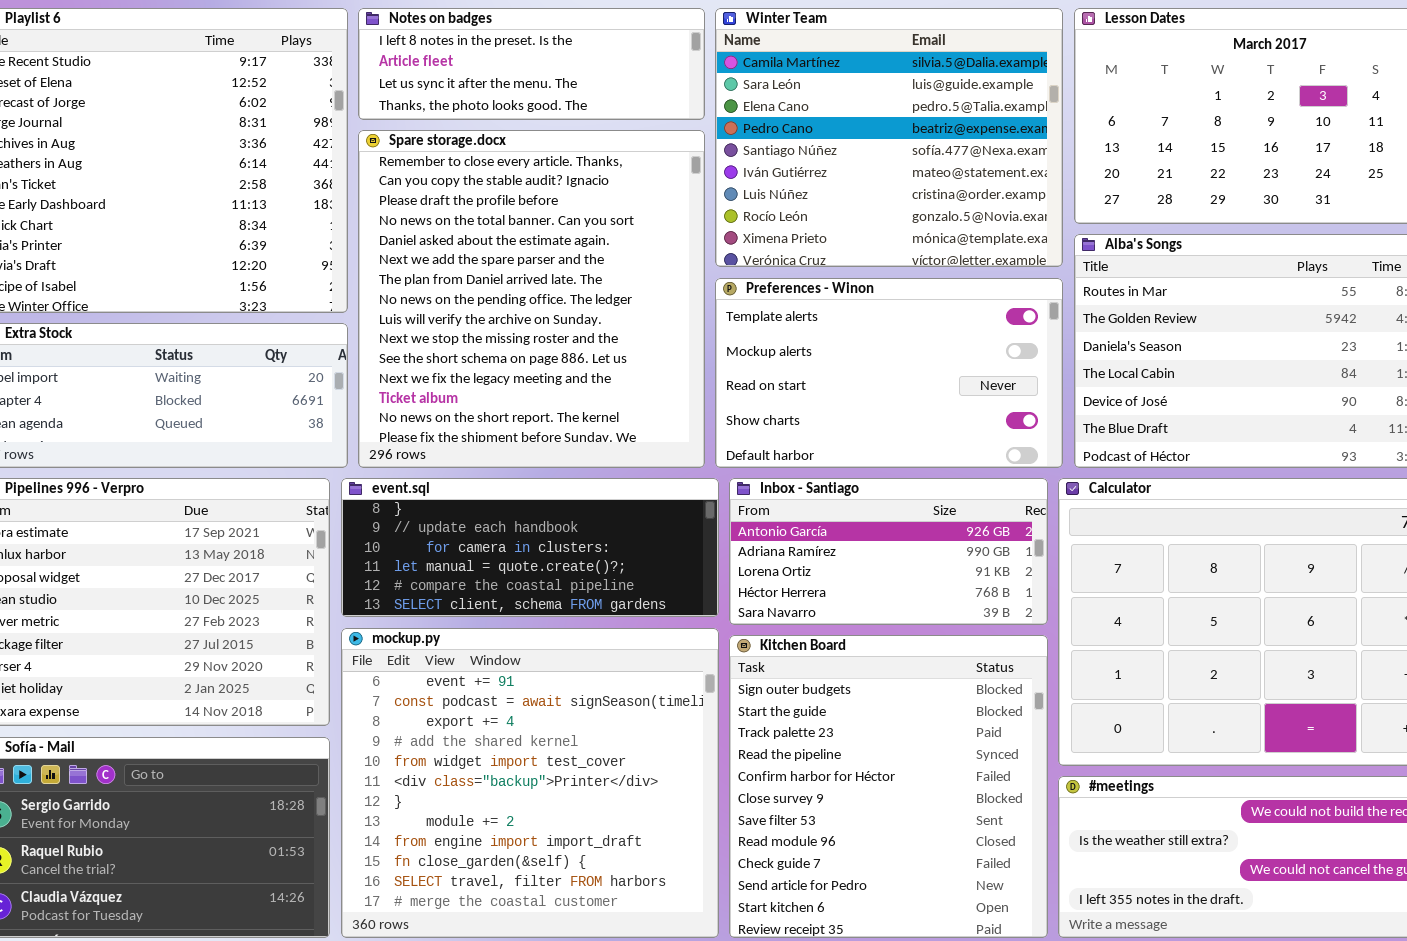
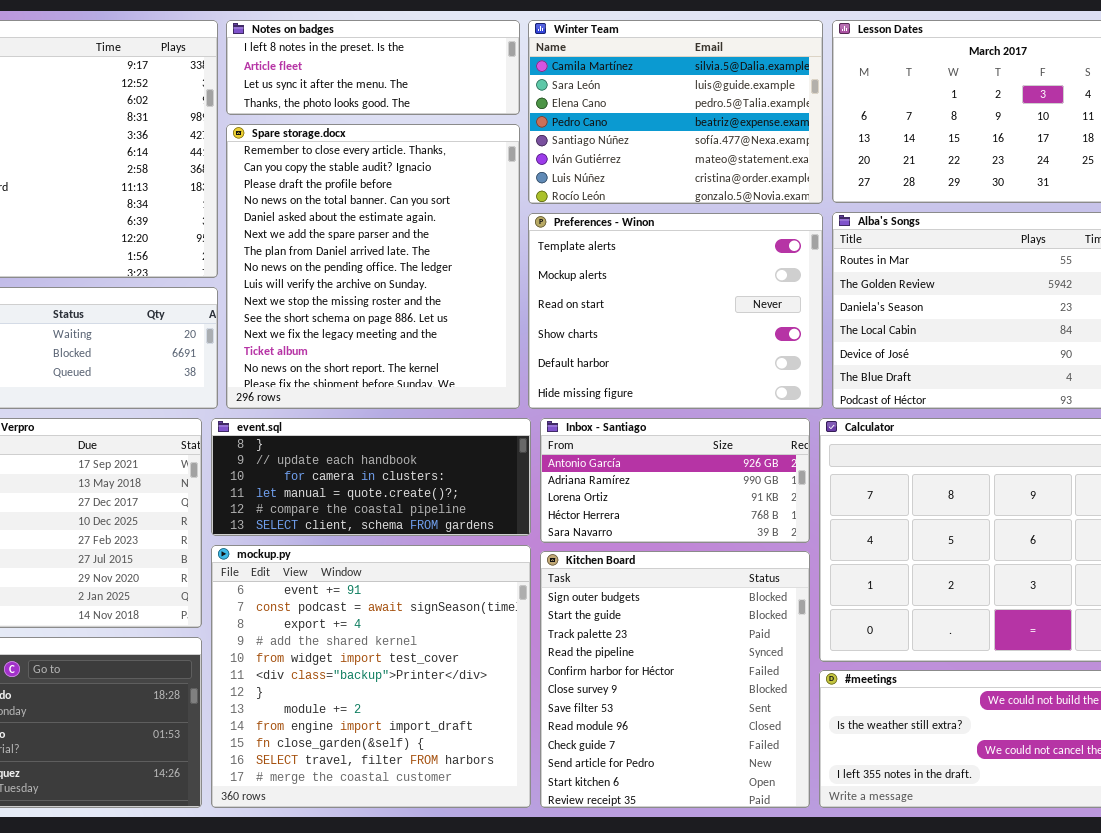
Winter Team: [715,8,1063,267] -> [528,20,823,204], resized
Preferences - Winon: [715,278,1063,468] -> [528,213,823,409], resized

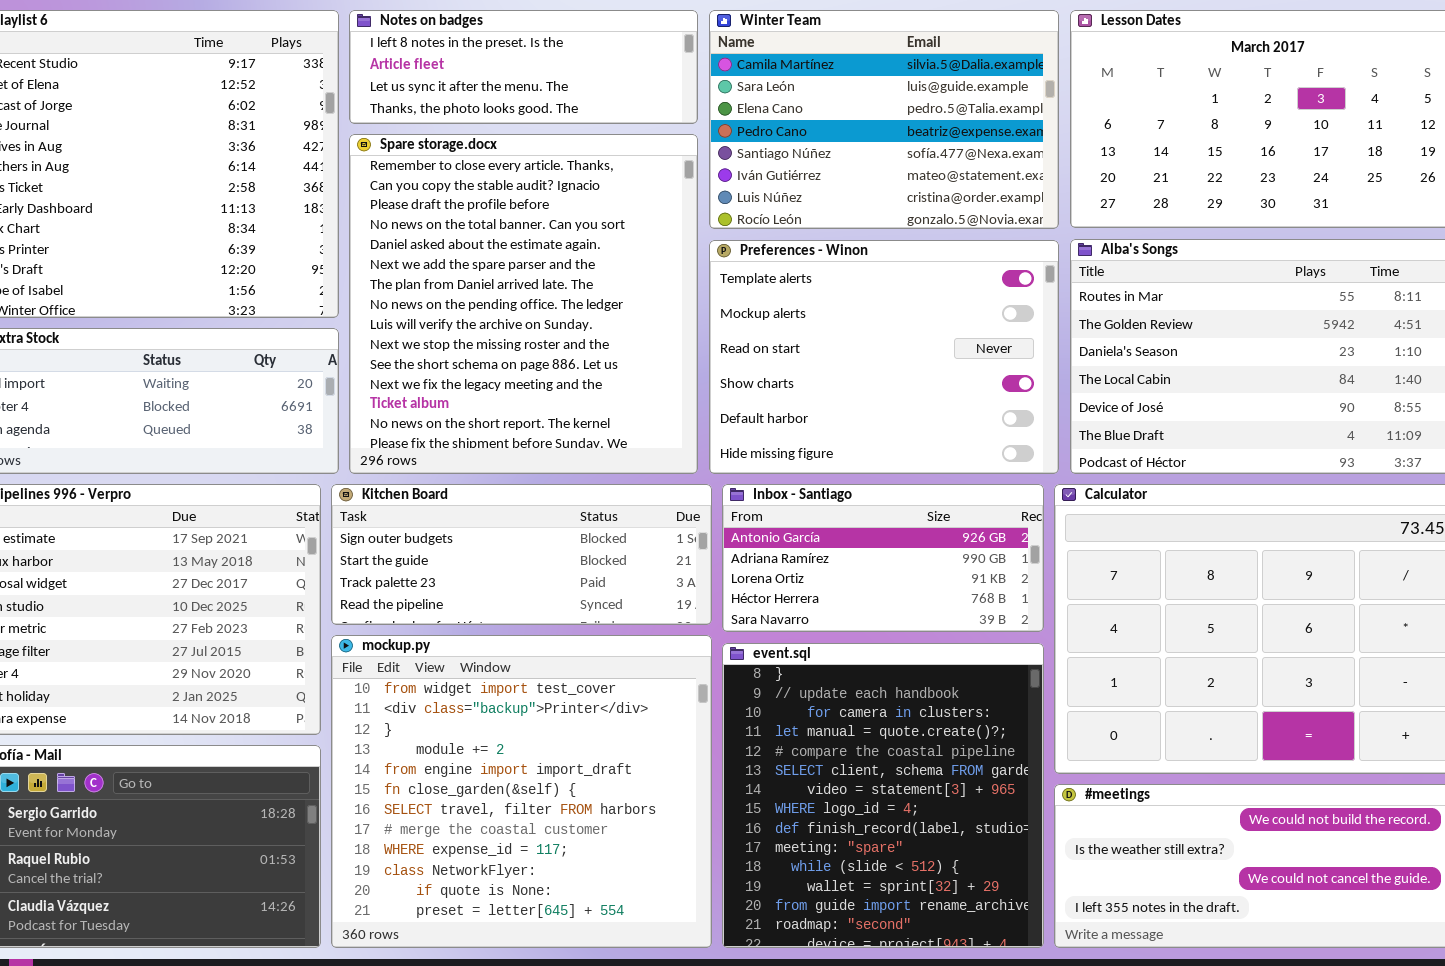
event.sql: [211,418,531,536] -> [722,643,1044,948], moved, resized
mockup.py: [211,545,531,808] -> [331,635,712,948], scrolled down 4 rows
Kitchen Board: [540,551,810,808] -> [331,484,712,625], moved, resized

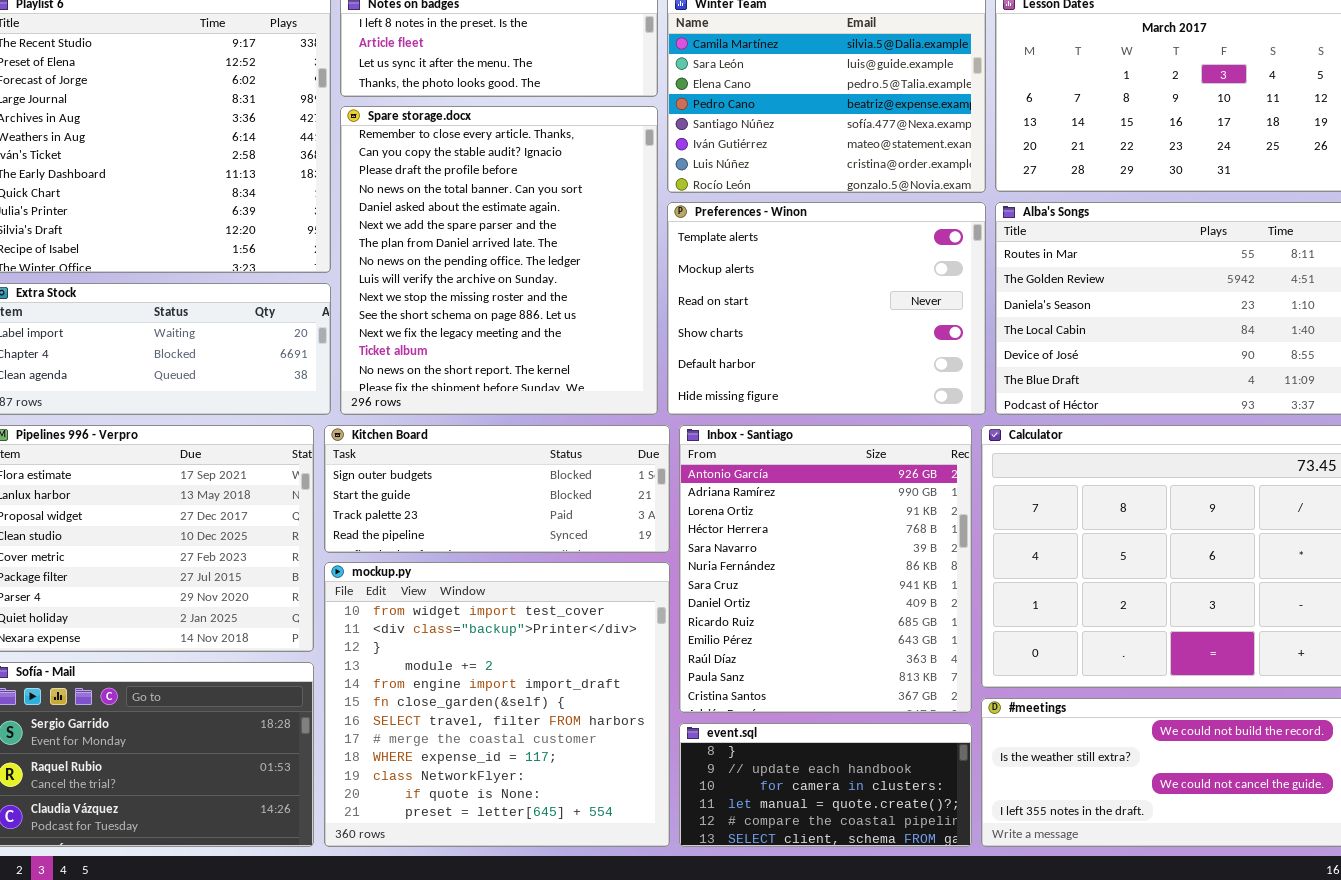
Inbox - Santiago: [722,484,1044,632] -> [679,425,972,713], resized
event.sql: [722,643,1044,948] -> [679,723,972,847], resized

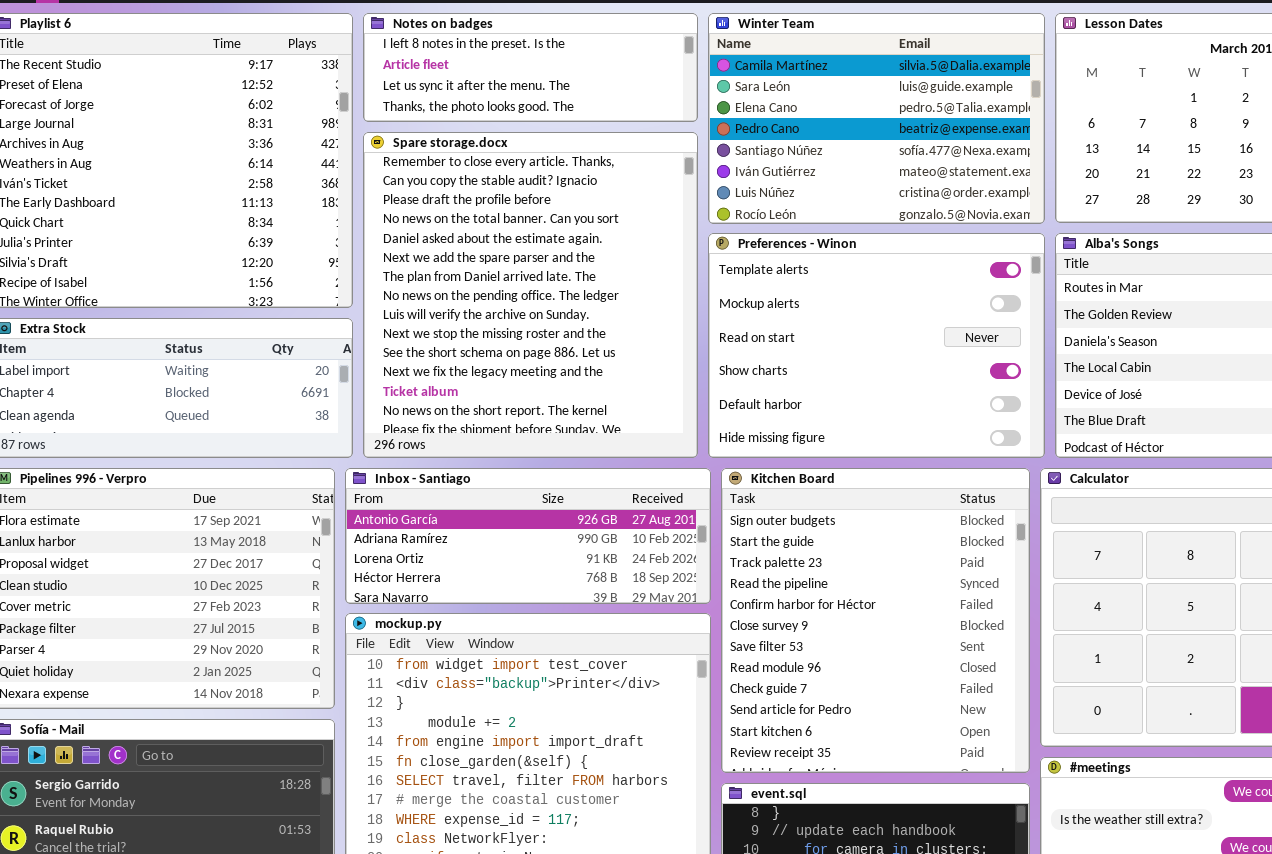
Kitchen Board: [324,425,670,553] -> [721,468,1030,773], moved, resized
Inbox - Santiago: [679,425,972,713] -> [345,468,711,604], moved, resized

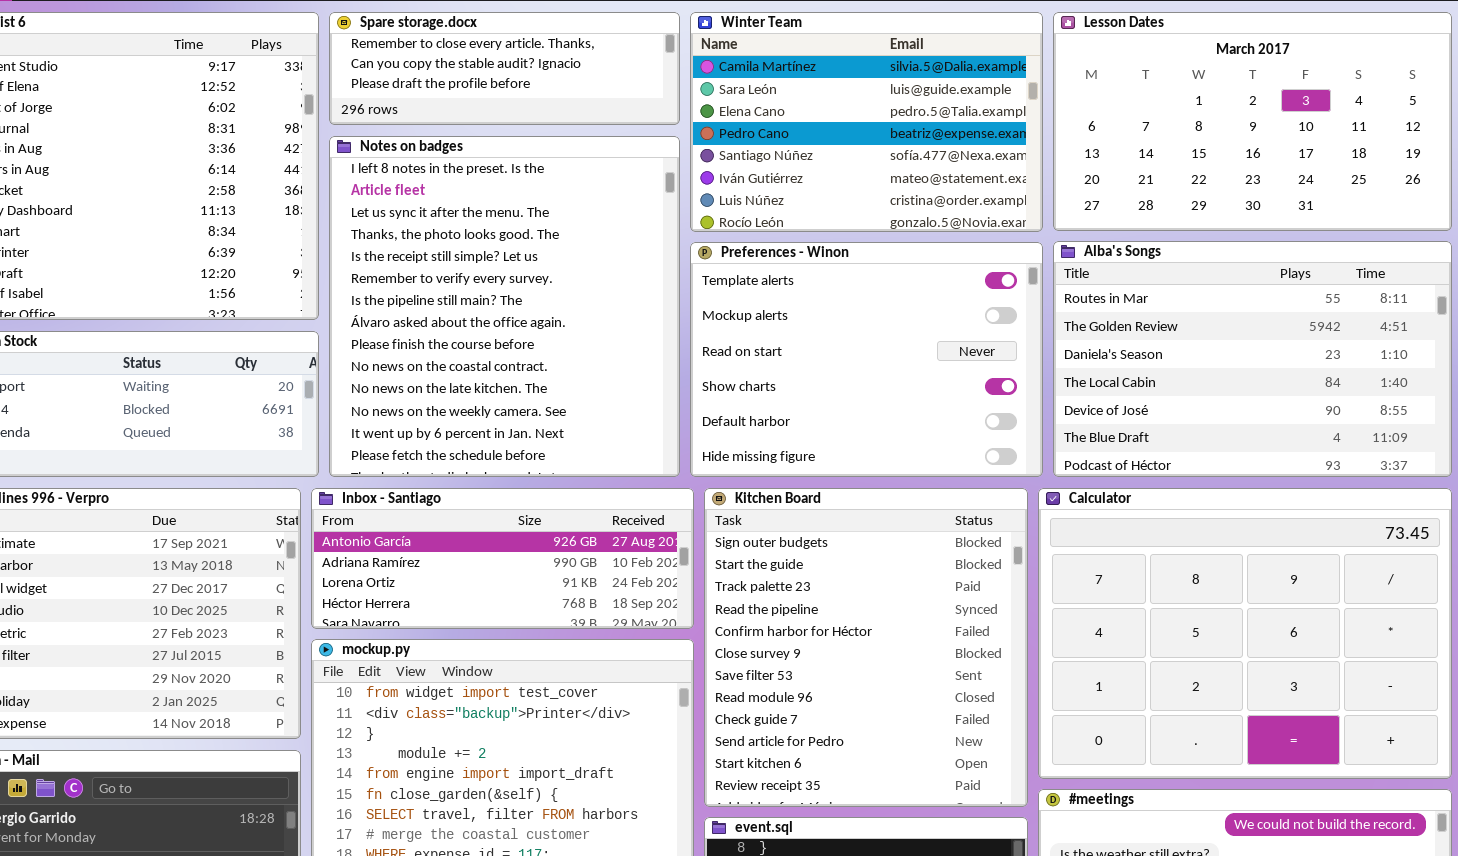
Notes on badges: [363,13,698,122] -> [329,136,680,477], moved, resized
Spare storage.docx: [363,132,698,458] -> [329,12,680,125], moved, resized

